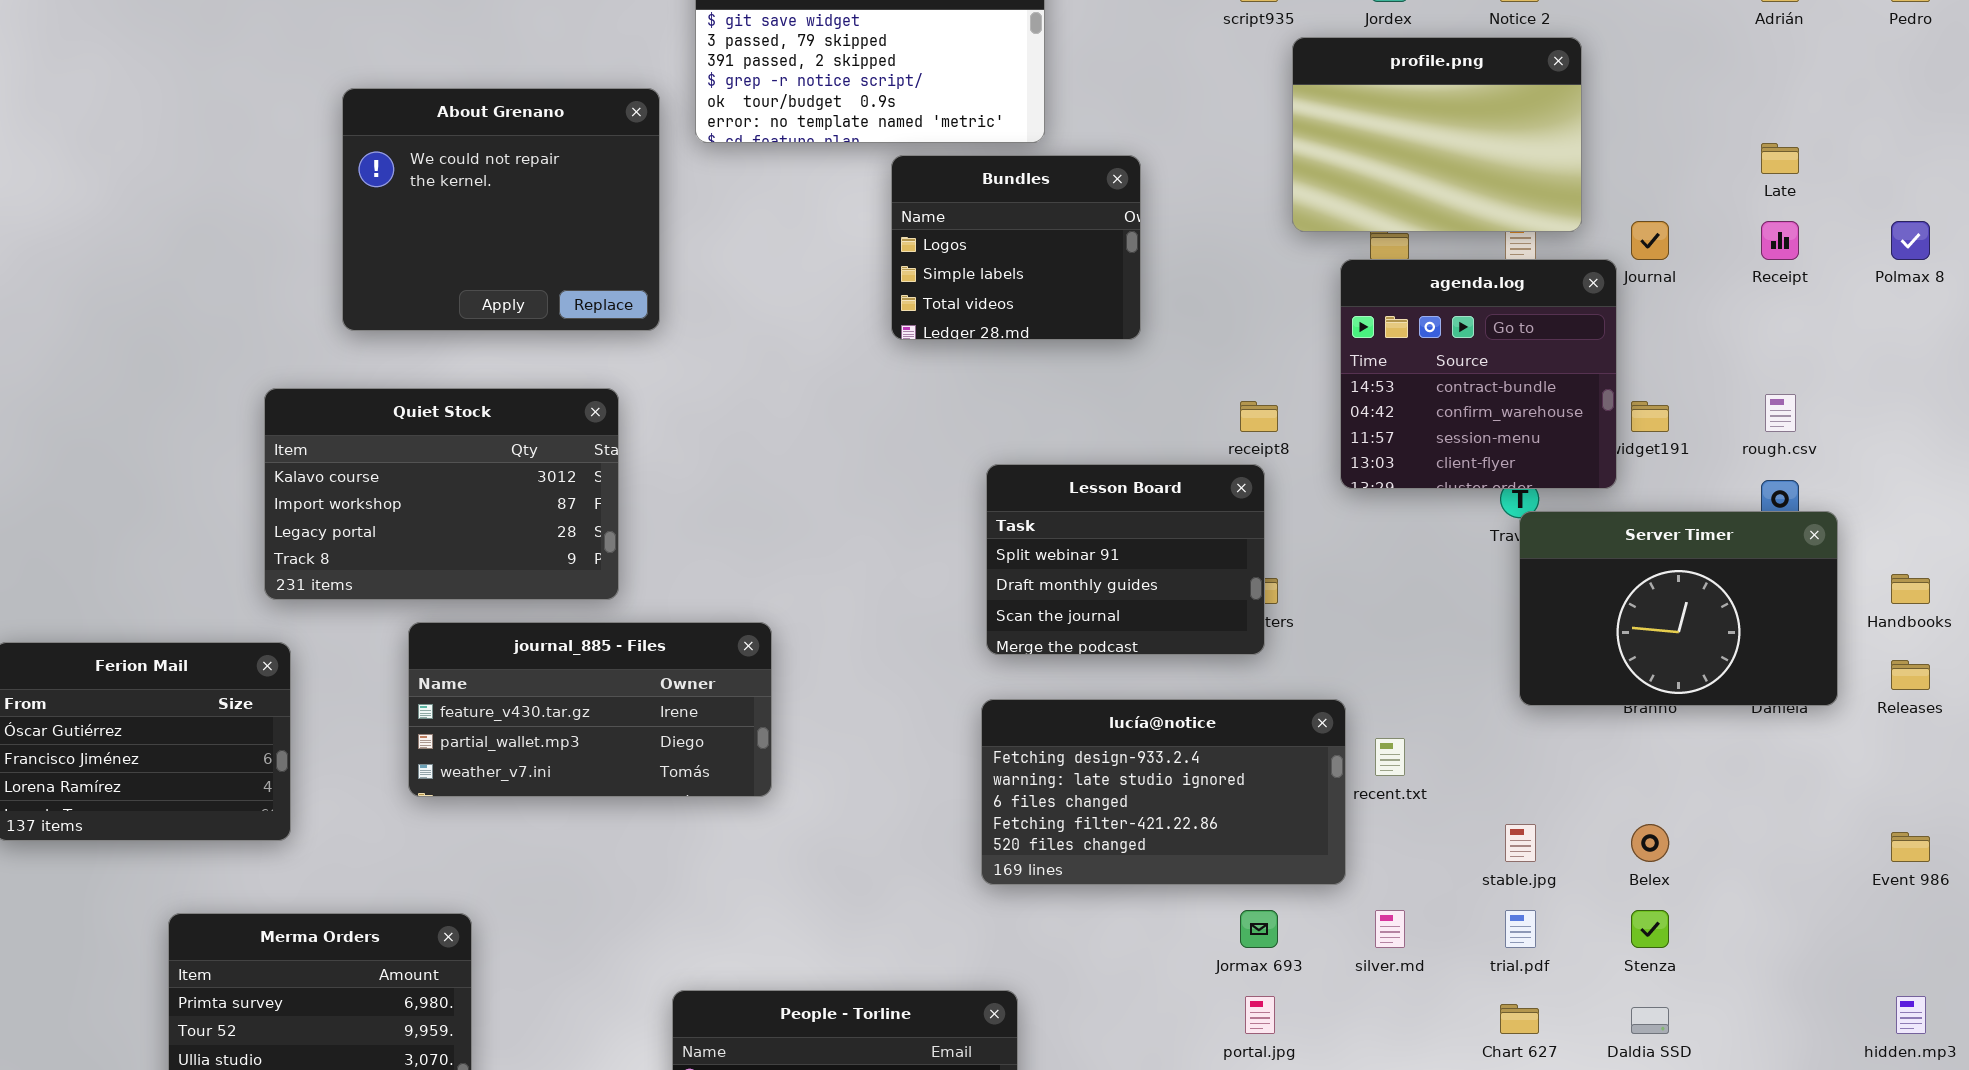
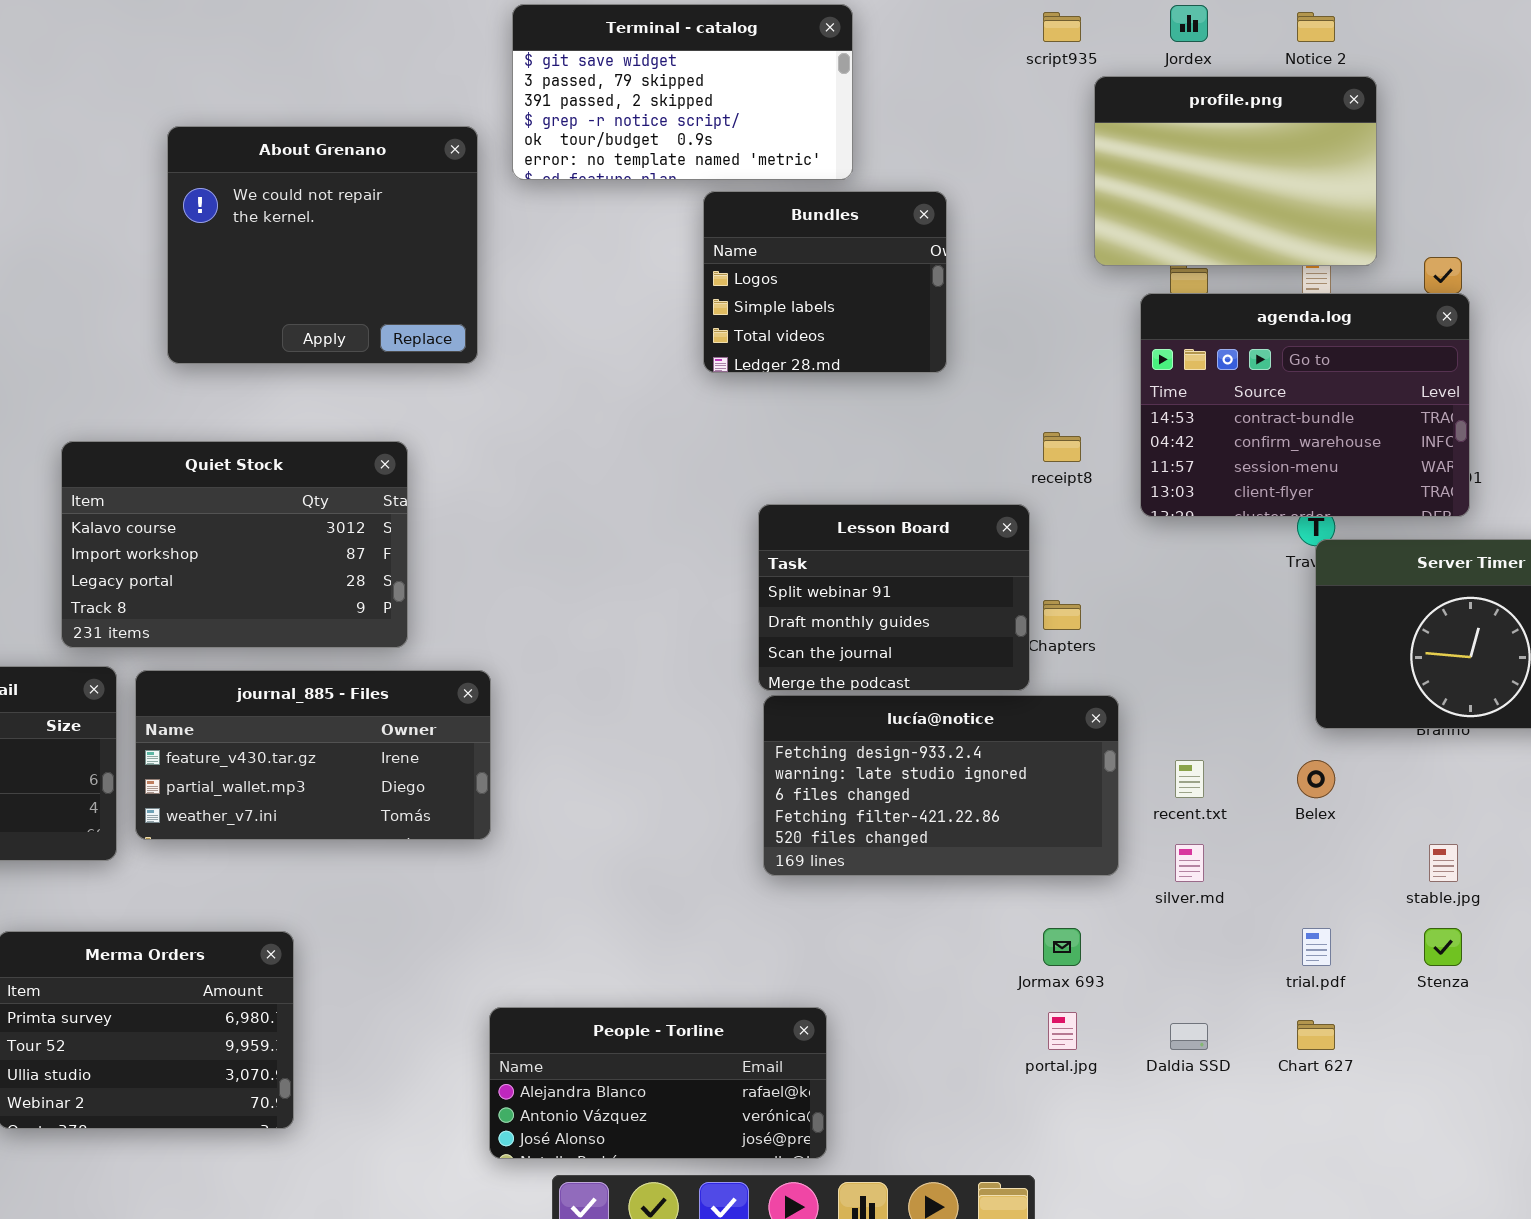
agenda.log: [1340,259,1617,489] -> [1140,293,1470,517], resized
Quiet Stock: [264,388,619,600] -> [61,441,408,648], moved
Lesson Board: [986,464,1265,655] -> [758,504,1030,691], moved
journal_885 - Files: [408,622,772,797] -> [135,670,491,840], moved
lucía@notice: [981,699,1346,885] -> [763,695,1119,876], moved
stable.jpg: [1505,824,1536,862] -> [1429,844,1458,882], moved
Belex: [1631,824,1669,862] -> [1297,760,1335,798], moved
silver.md: [1375,910,1405,948] -> [1175,844,1204,882], moved
Daldia SSD: [1631,1007,1669,1034] -> [1170,1023,1208,1050], moved

